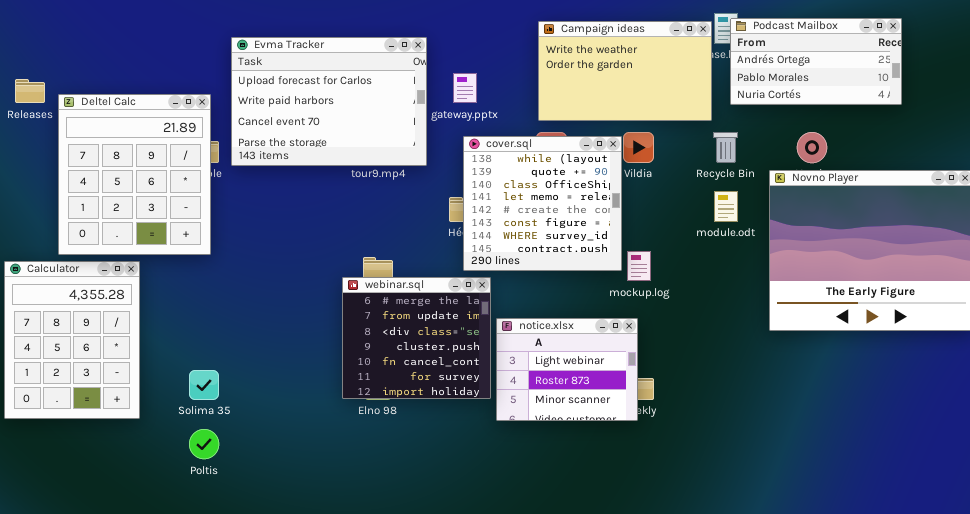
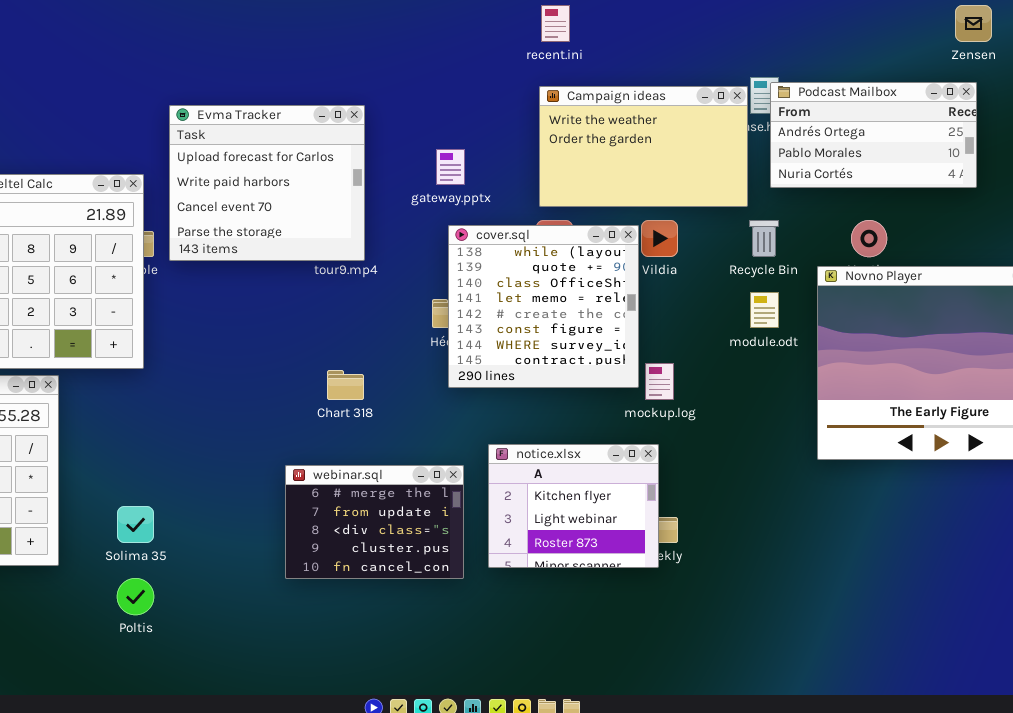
Evma Tracker: [231,37,427,166] -> [169,105,365,261], resized
webinar.sql: [342,277,491,399] -> [285,465,464,579], moved, resized
notice.xlsx: [496,318,638,421] -> [488,444,659,568], scrolled up 1 row

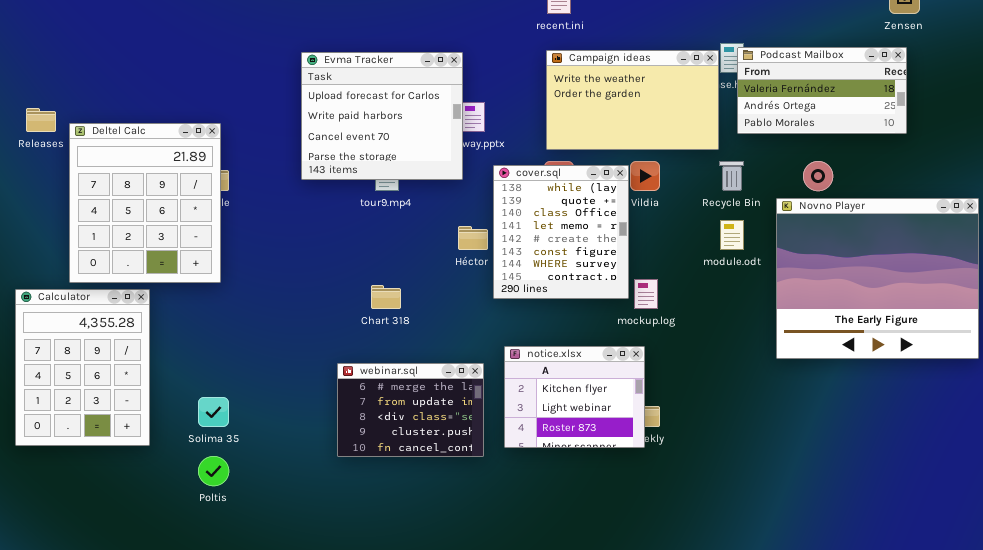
Podcast Mailbox: [770,82,977,188] -> [737,47,907,134], scrolled up 1 row
Evma Tracker: [169,105,365,261] -> [301,52,463,180], moved
cover.sql: [448,225,639,388] -> [493,165,629,299], resized

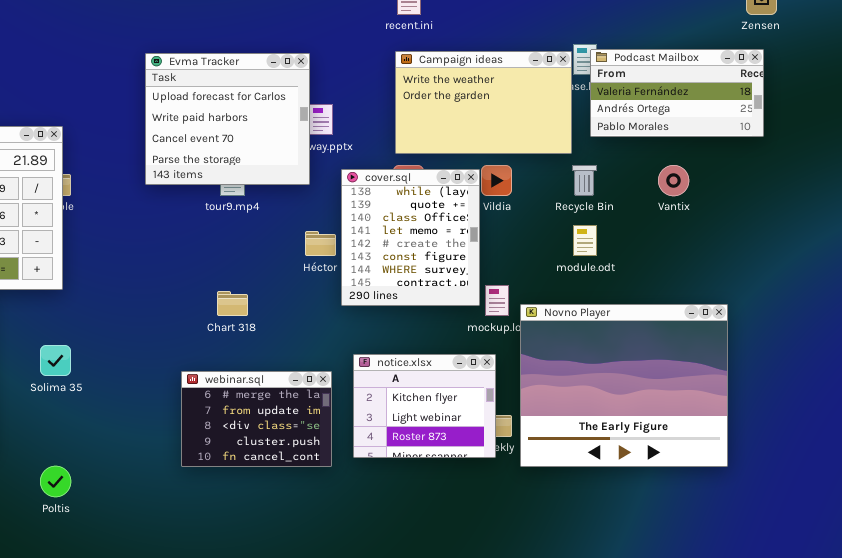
Novno Player: [776,198,979,359] -> [520,304,728,467], moved
Solima 35: [198,397,229,427] -> [40,345,71,376], moved

